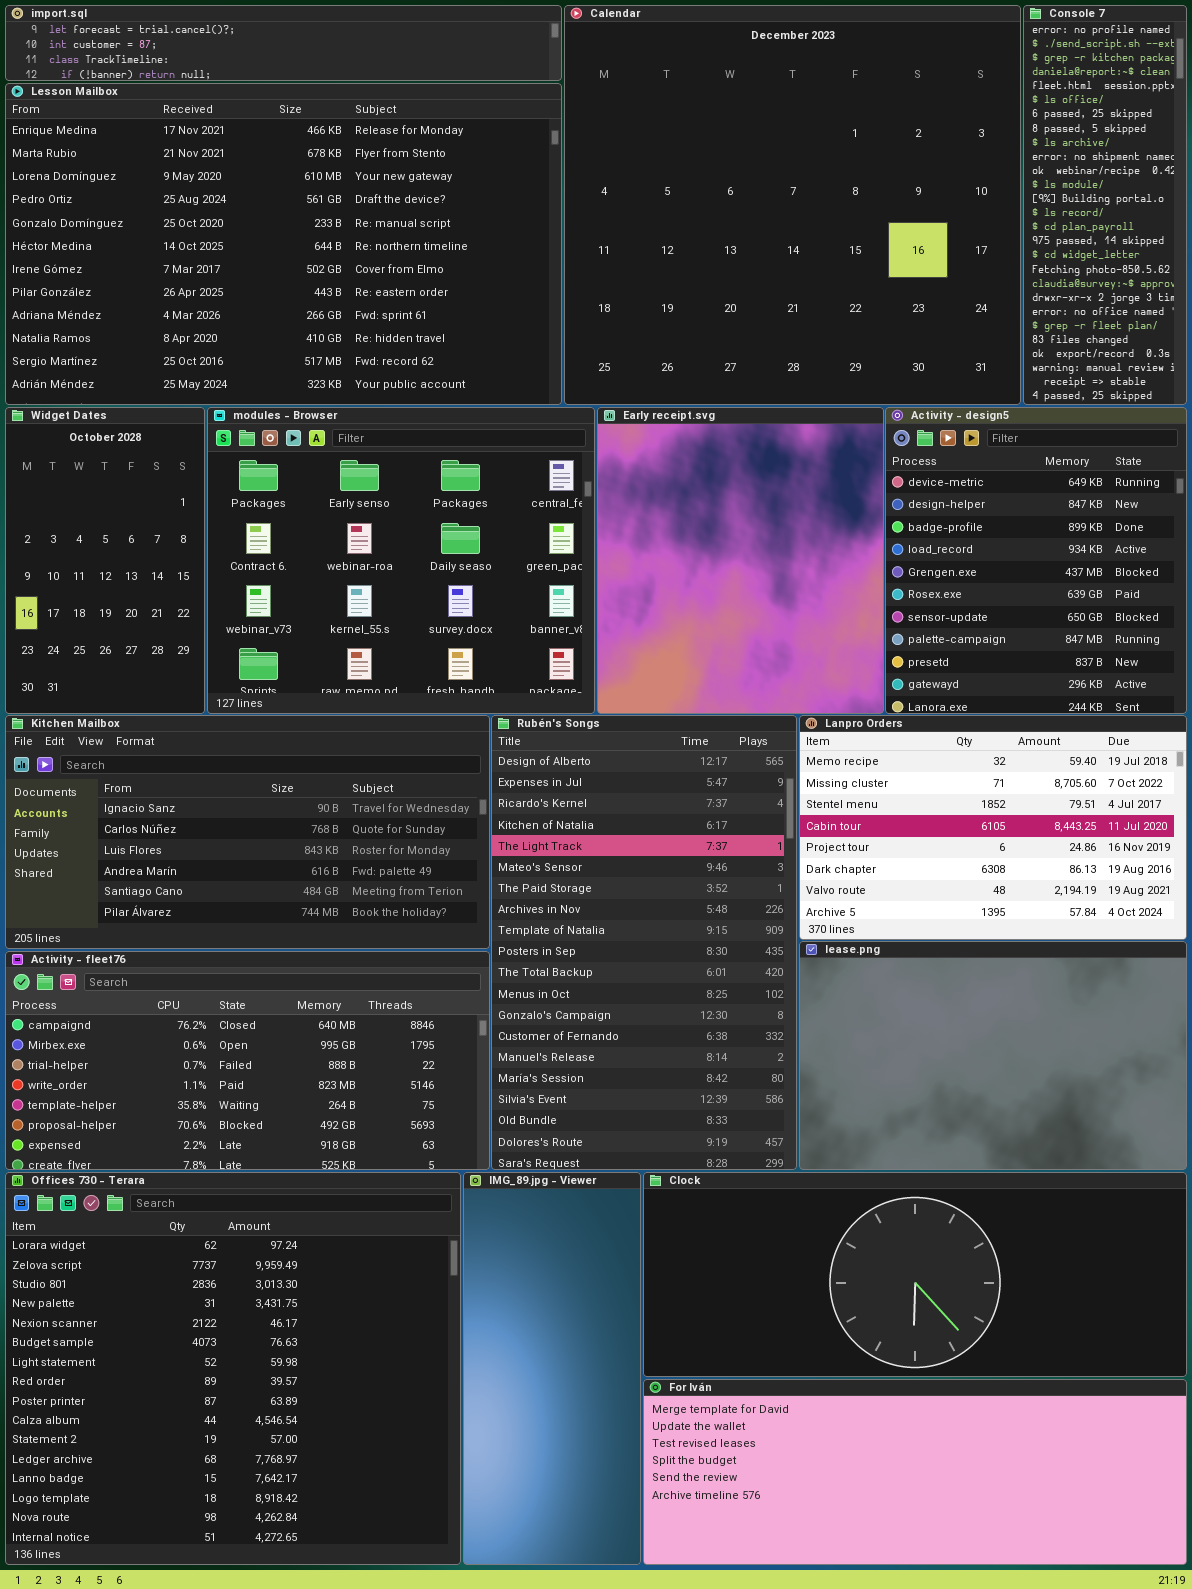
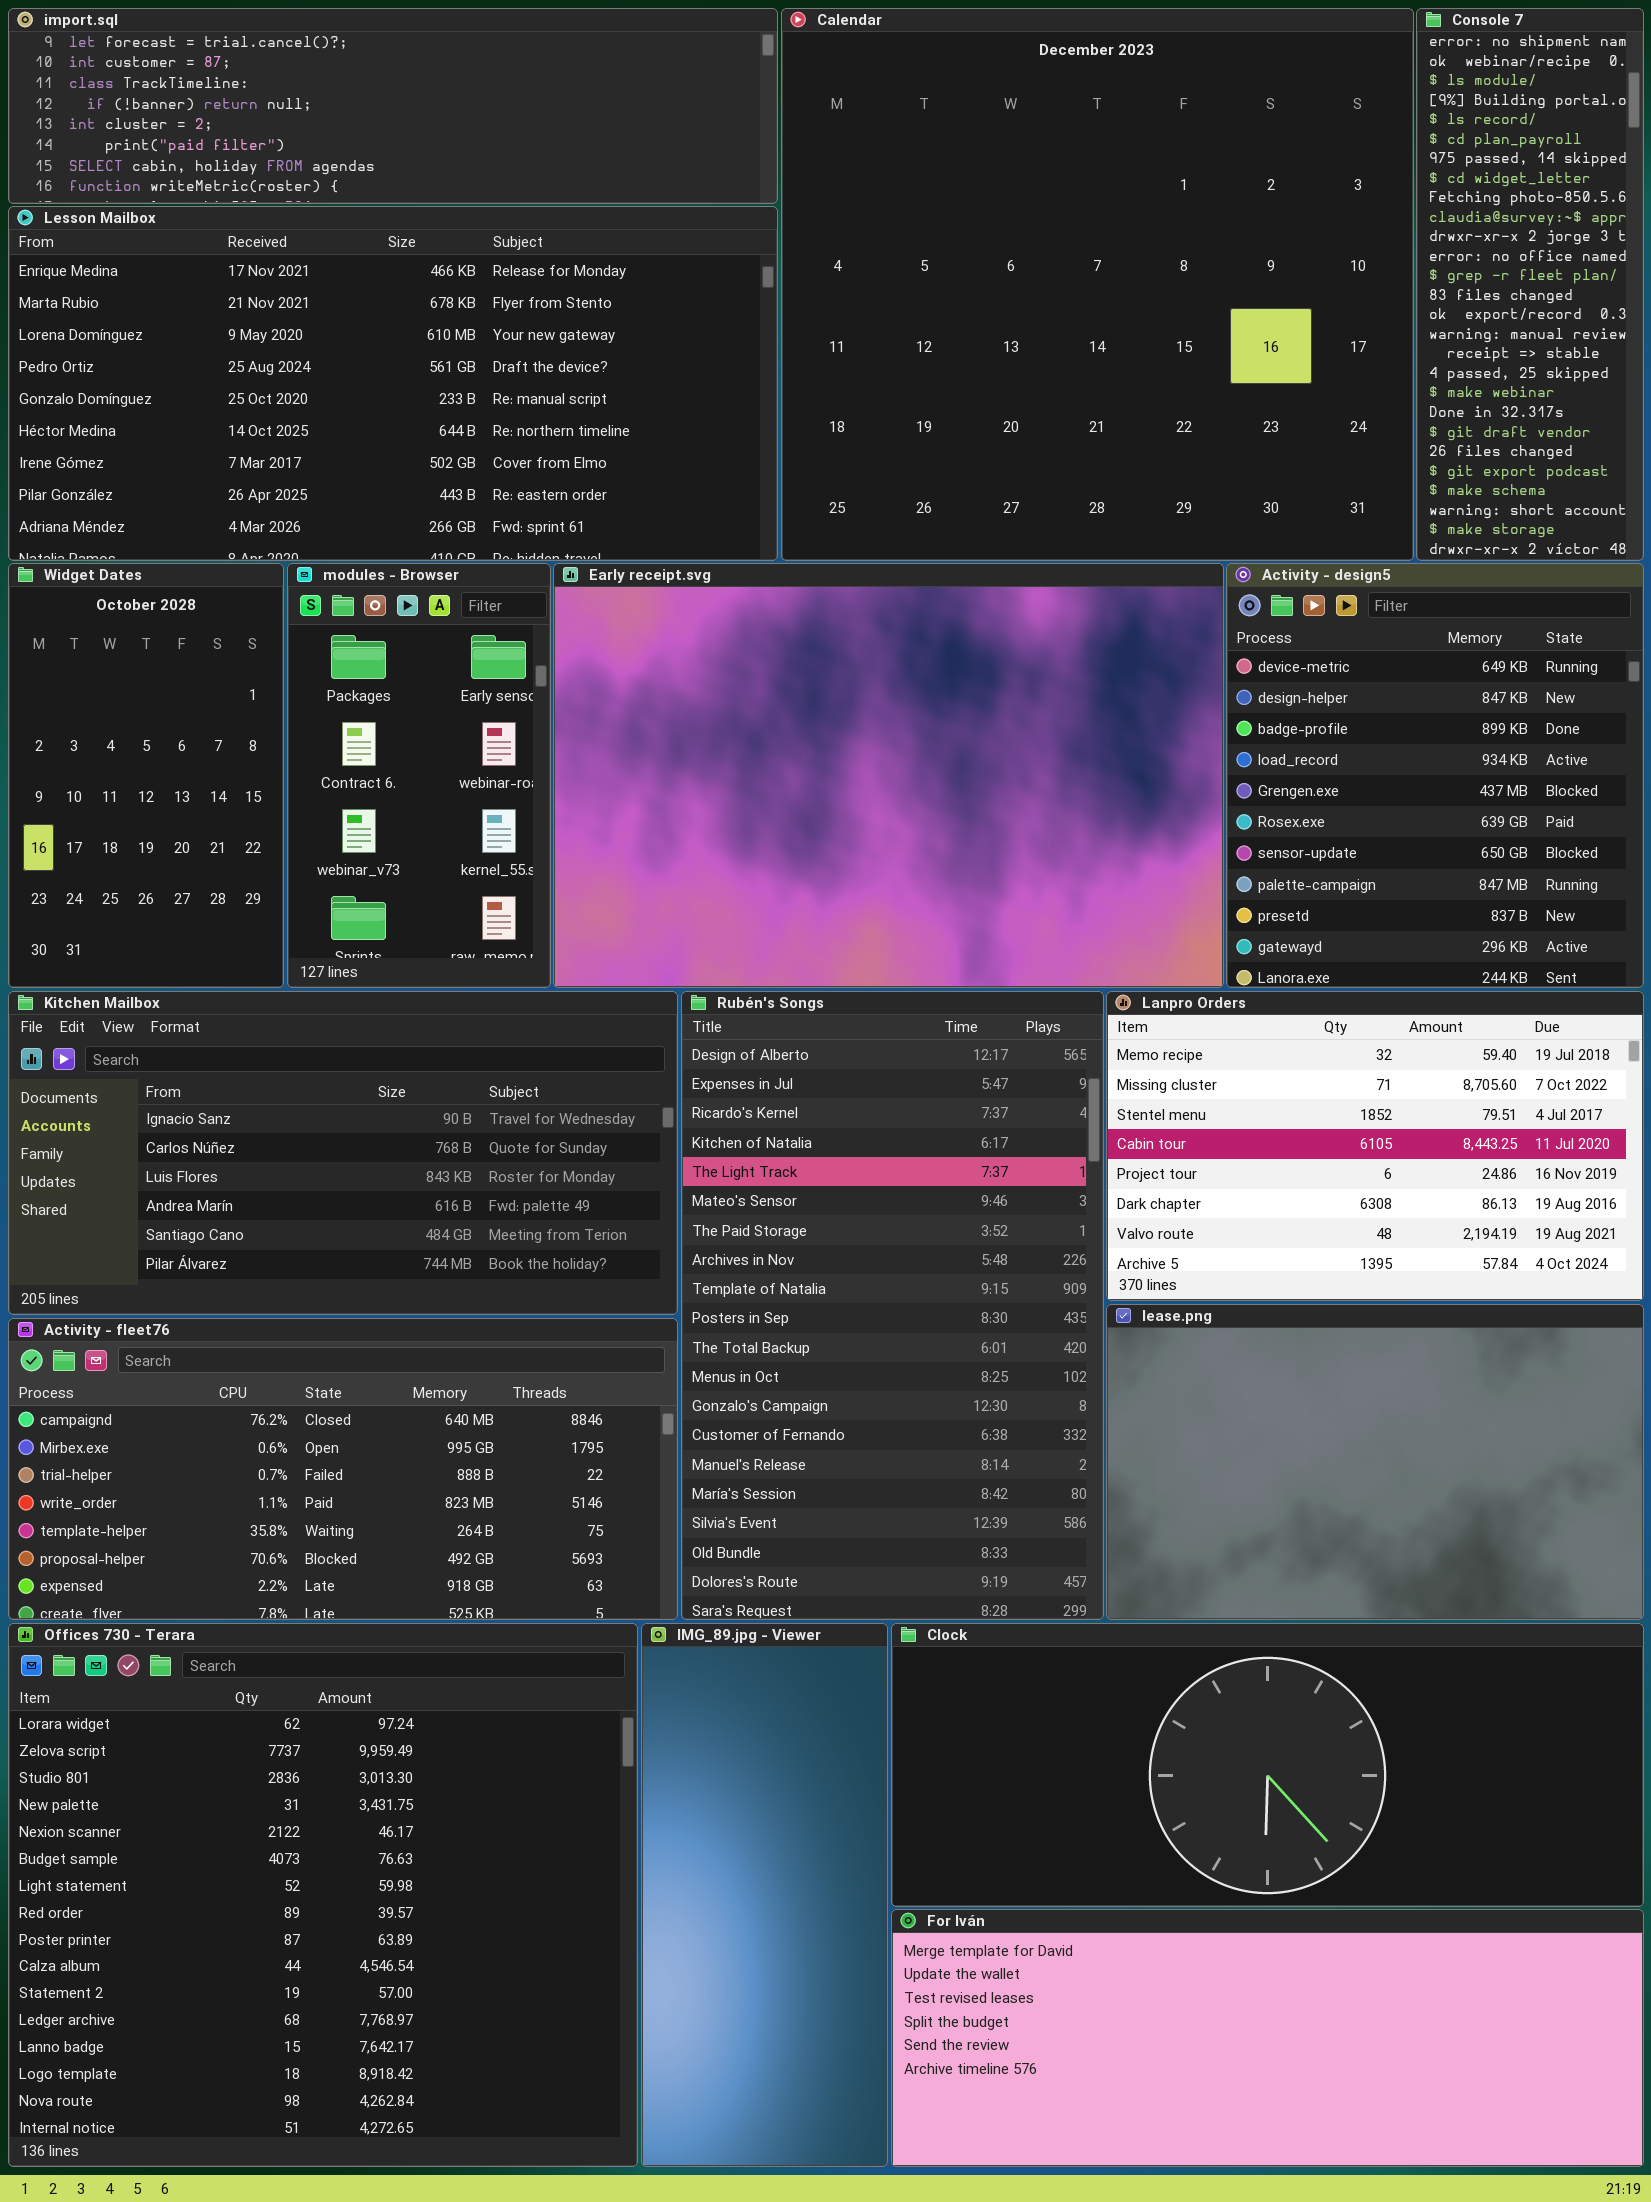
import.sql: [5,5,562,81] -> [8,8,778,204], resized
Console 7: [1023,5,1187,405] -> [1416,8,1644,561], scrolled down 9 rows
Lesson Mailbox: [5,83,562,405] -> [8,206,778,561], resized
modules - Browser: [207,407,595,714] -> [287,563,551,988], resized
Early receipt.svg: [597,407,884,714] -> [553,563,1224,988], resized

